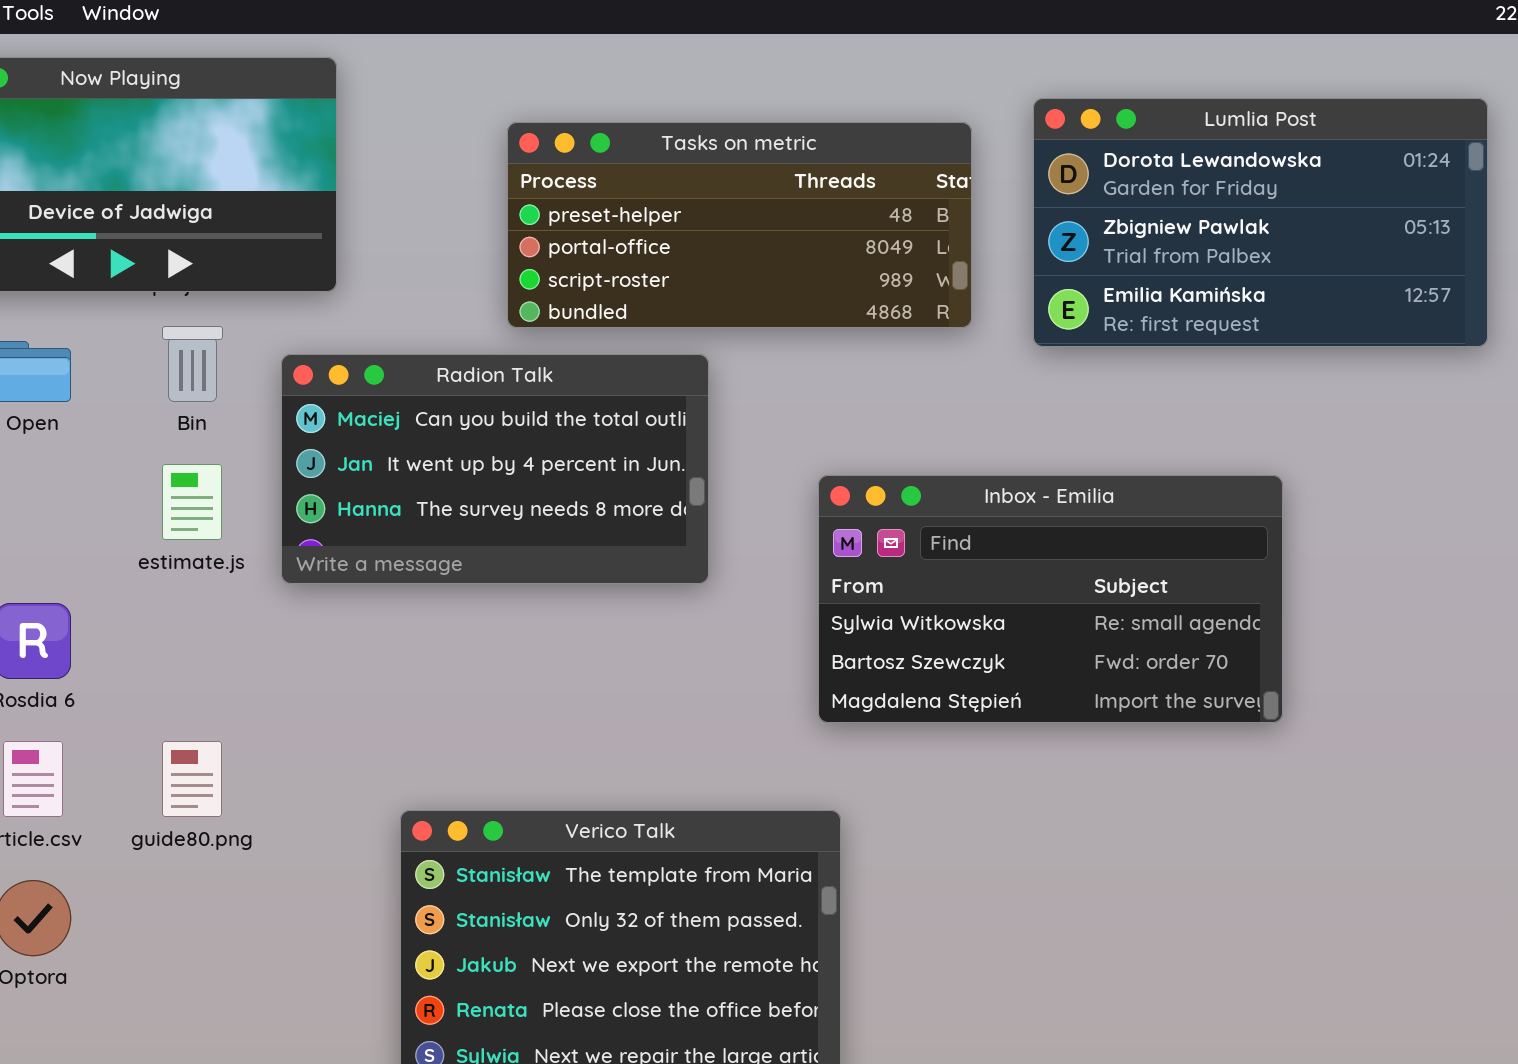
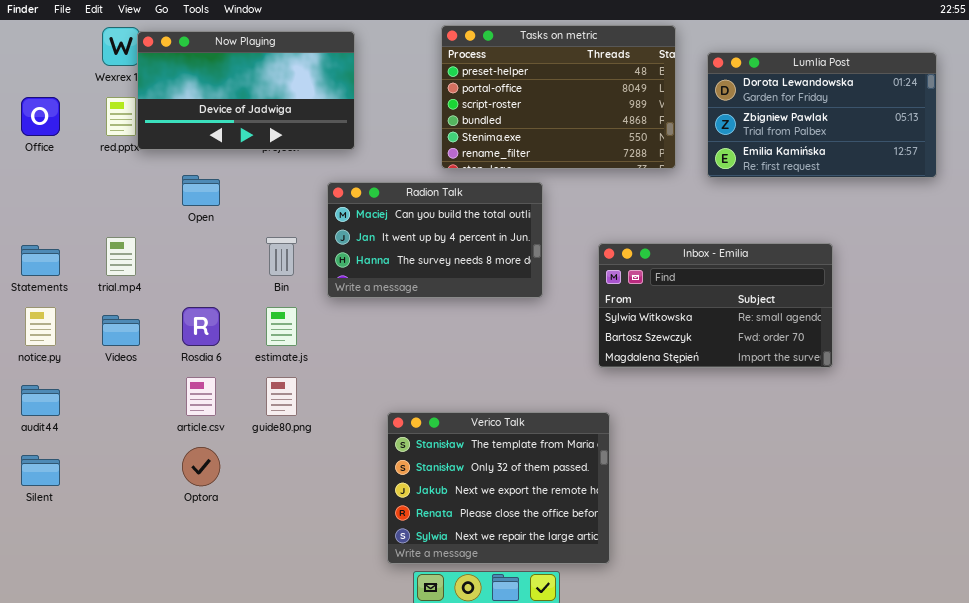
Tasks on metric: [507,122,972,328] -> [441,25,676,169], resized
Bin: [162,326,223,402] -> [266,237,297,276], moved
estimate.js: [162,464,222,540] -> [266,307,297,346], moved

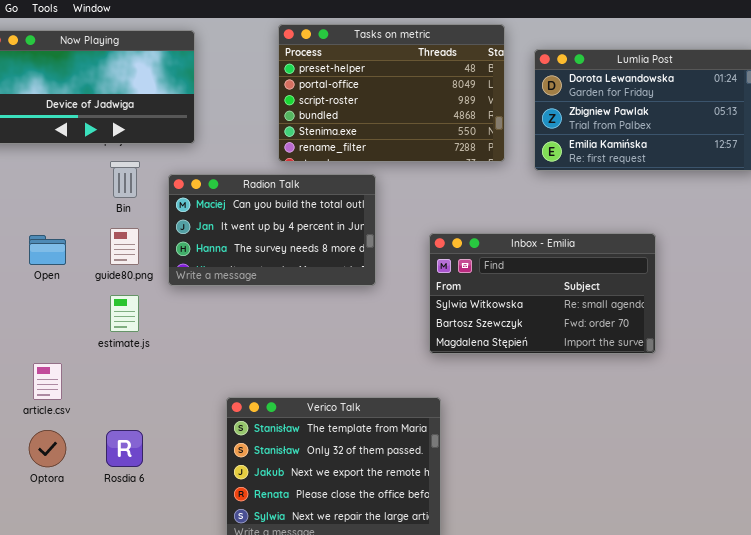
Open: [182,175,220,206] -> [29,235,66,265], moved
Bin: [266,237,297,276] -> [110,161,140,198], moved
Rosdia 6: [182,307,220,346] -> [106,430,143,467], moved
guide80.png: [266,377,297,416] -> [110,228,139,265], moved

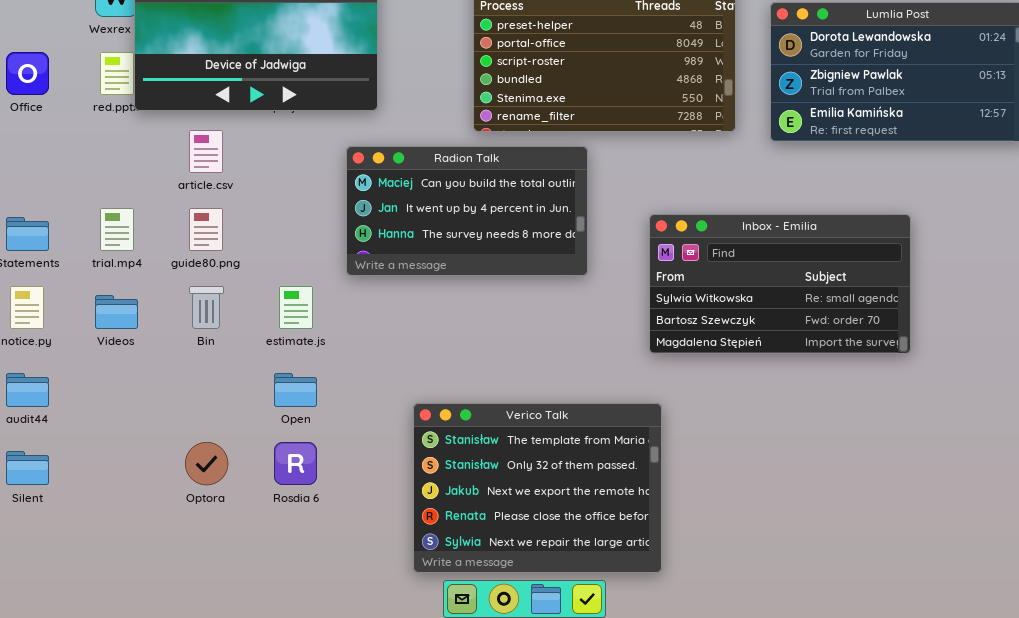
Bin: [110,161,140,198] -> [189,286,224,329], moved
guide80.png: [110,228,139,265] -> [189,208,223,251], moved
Open: [29,235,66,265] -> [274,373,317,407], moved
article.csv: [33,363,62,400] -> [189,130,223,173], moved

